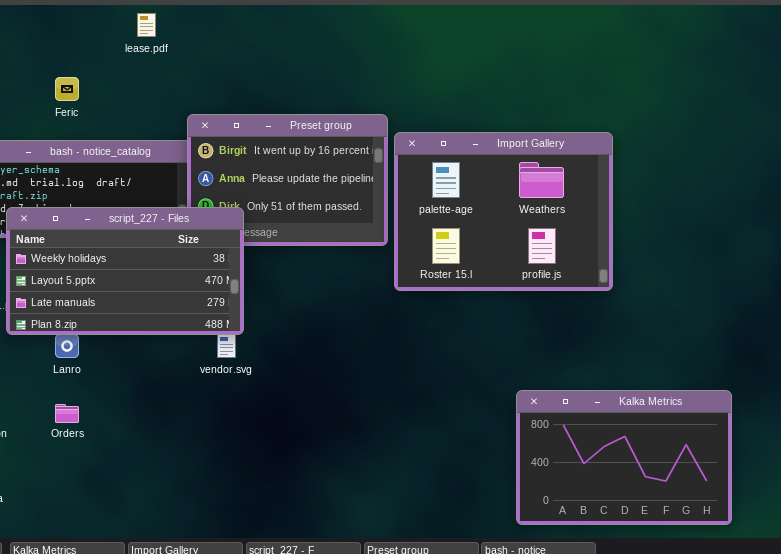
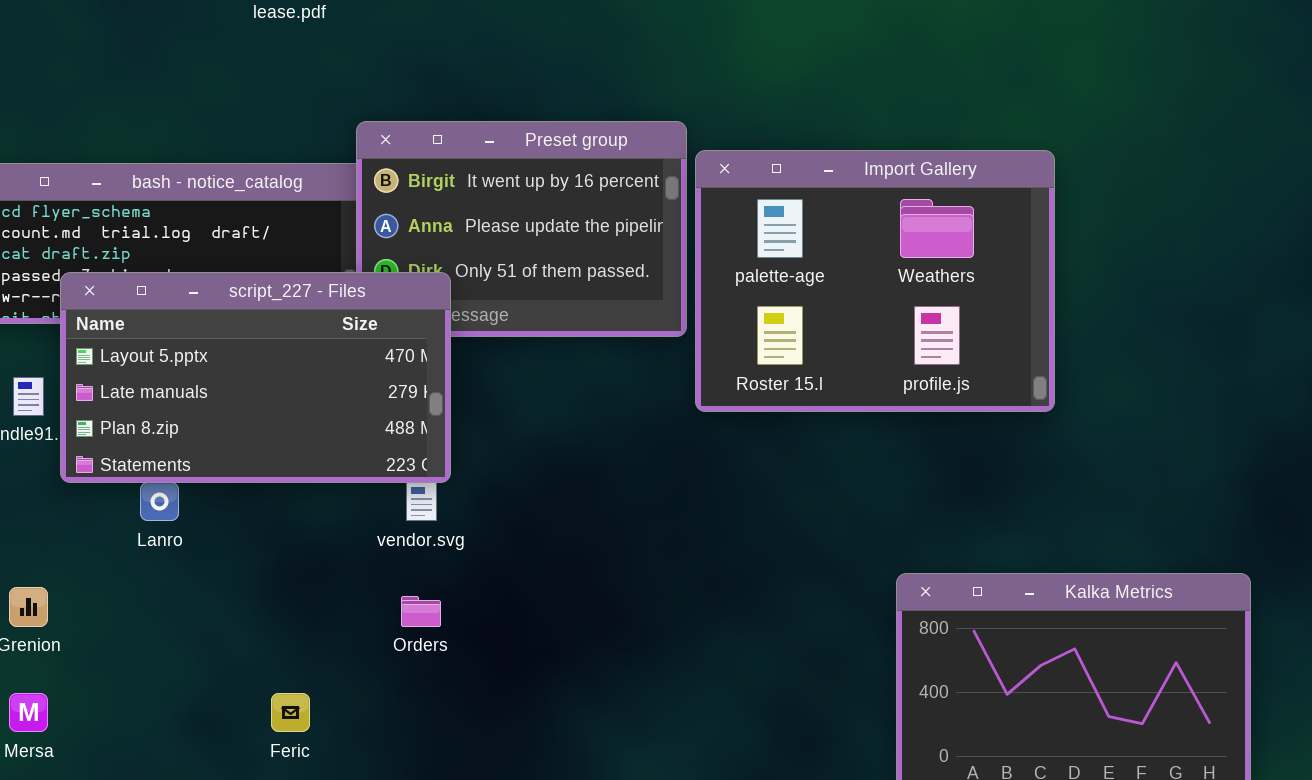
Feric: [55,77,79,101] -> [271,693,310,732], moved
script_227 - Files: [6,207,244,335] -> [60,272,451,483], scrolled down 1 row
Orders: [55,404,79,423] -> [401,596,441,627], moved

